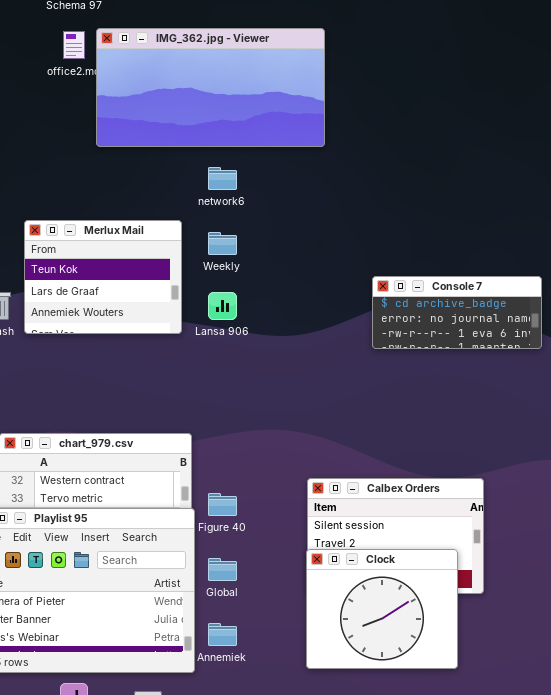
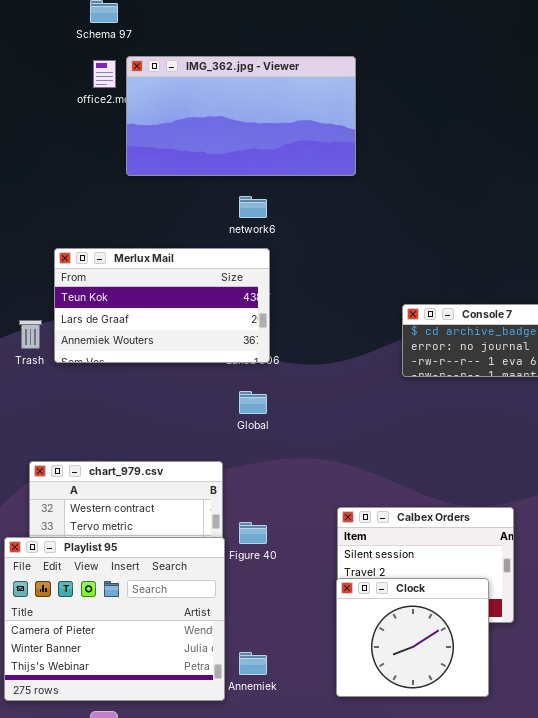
Merlux Mail: [24,220,182,334] -> [54,248,270,363], resized
Global: [208,558,237,581] -> [239,391,267,414], moved

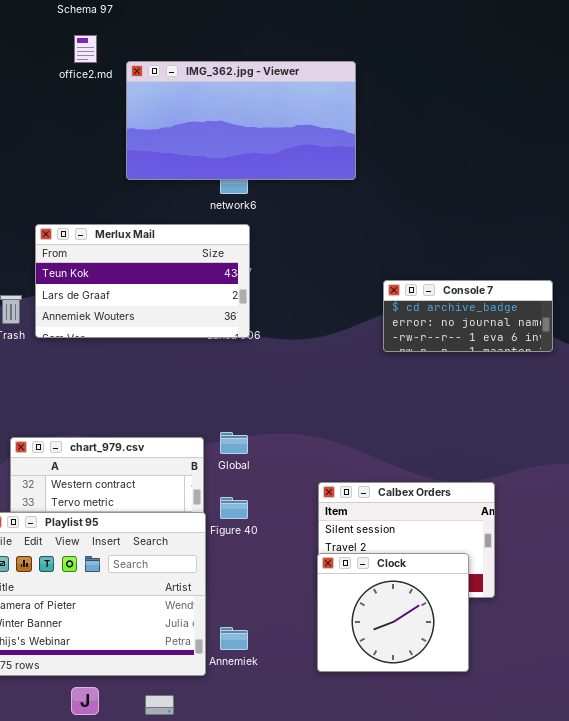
IMG_362.jpg - Viewer: [126,56,356,176] -> [126,61,356,180], moved
Global: [239,391,267,414] -> [220,432,248,454], moved

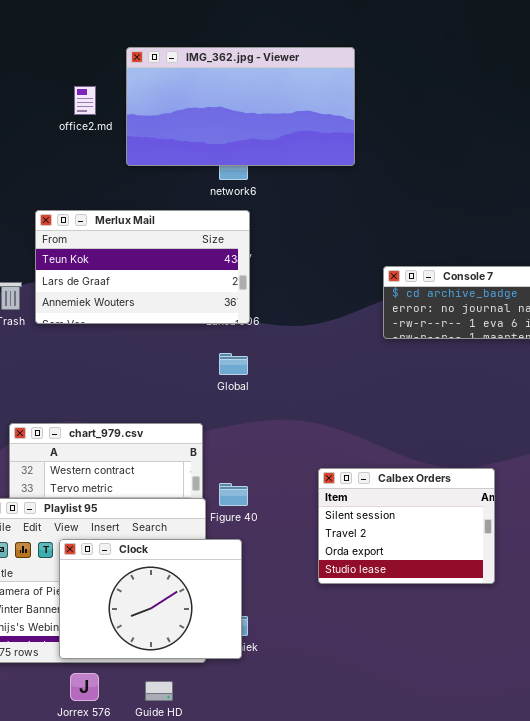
office2.md: [74,35,97,63] -> [74,86,96,115], moved
Global: [220,432,248,454] -> [219,353,248,375], moved
Clock: [317,553,469,672] -> [59,539,242,659], moved, resized

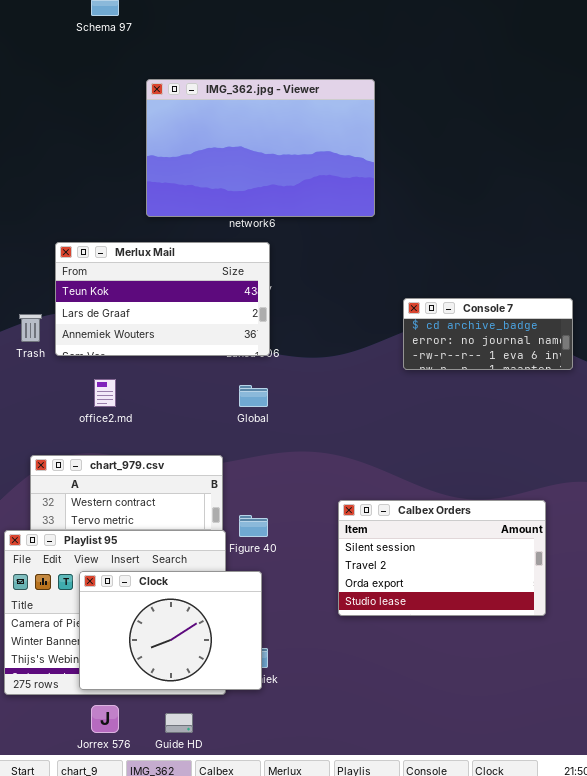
IMG_362.jpg - Viewer: [126,47,355,166] -> [146,79,375,217], resized
office2.md: [74,86,96,115] -> [94,379,116,407], moved
Calbex Orders: [318,468,495,584] -> [338,500,546,616], resized

